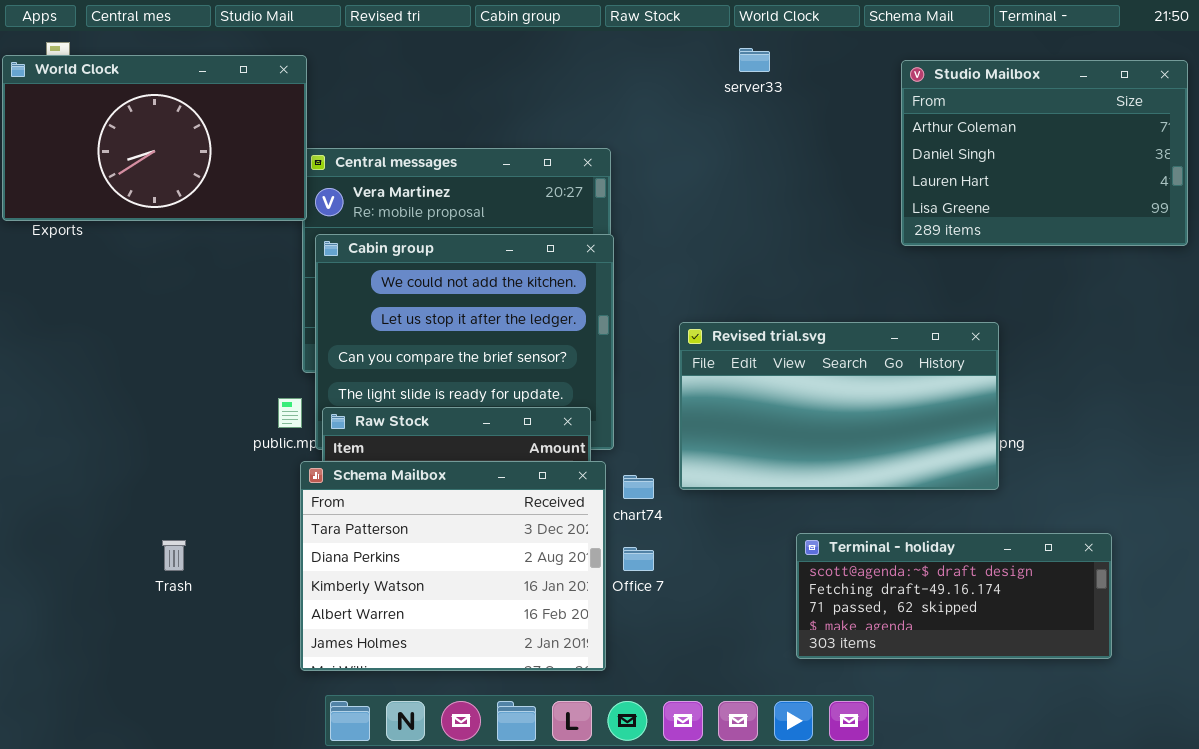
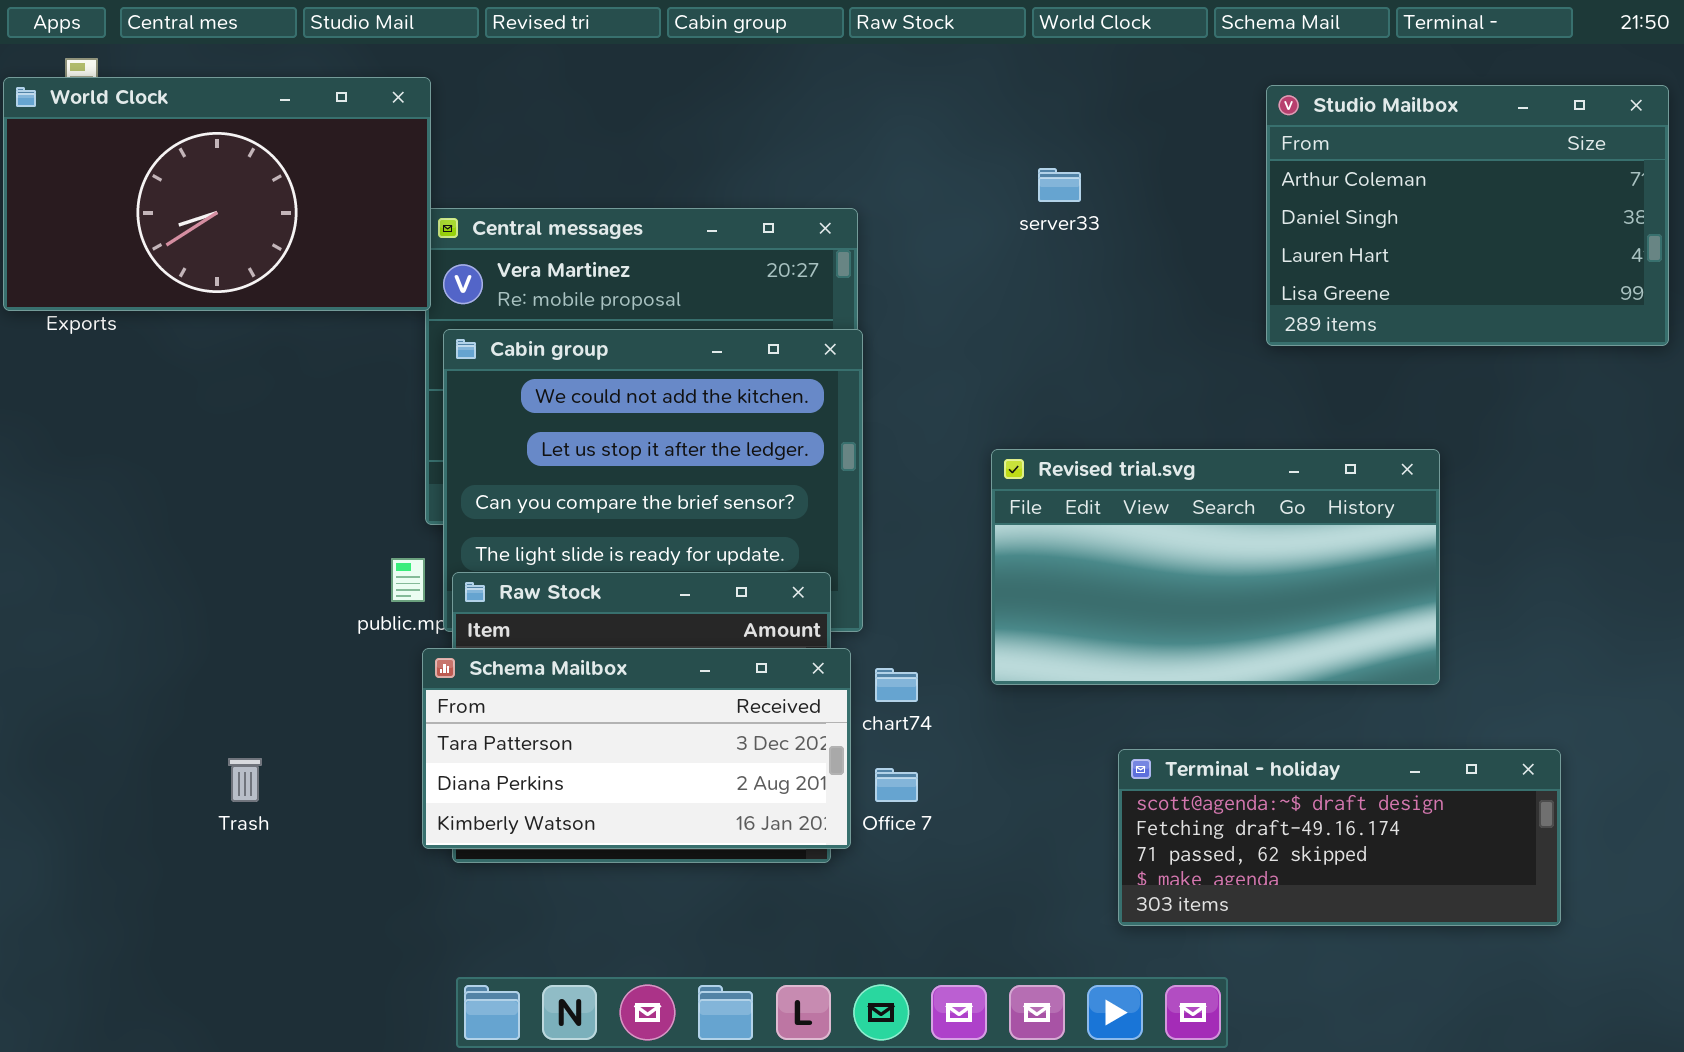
server33: [739,48,770,72] -> [1038,168,1081,202], moved
Revised trial.svg: [679,322,999,490] -> [991,449,1440,685], moved
Schema Mailbox: [300,461,606,671] -> [422,648,851,849], resized

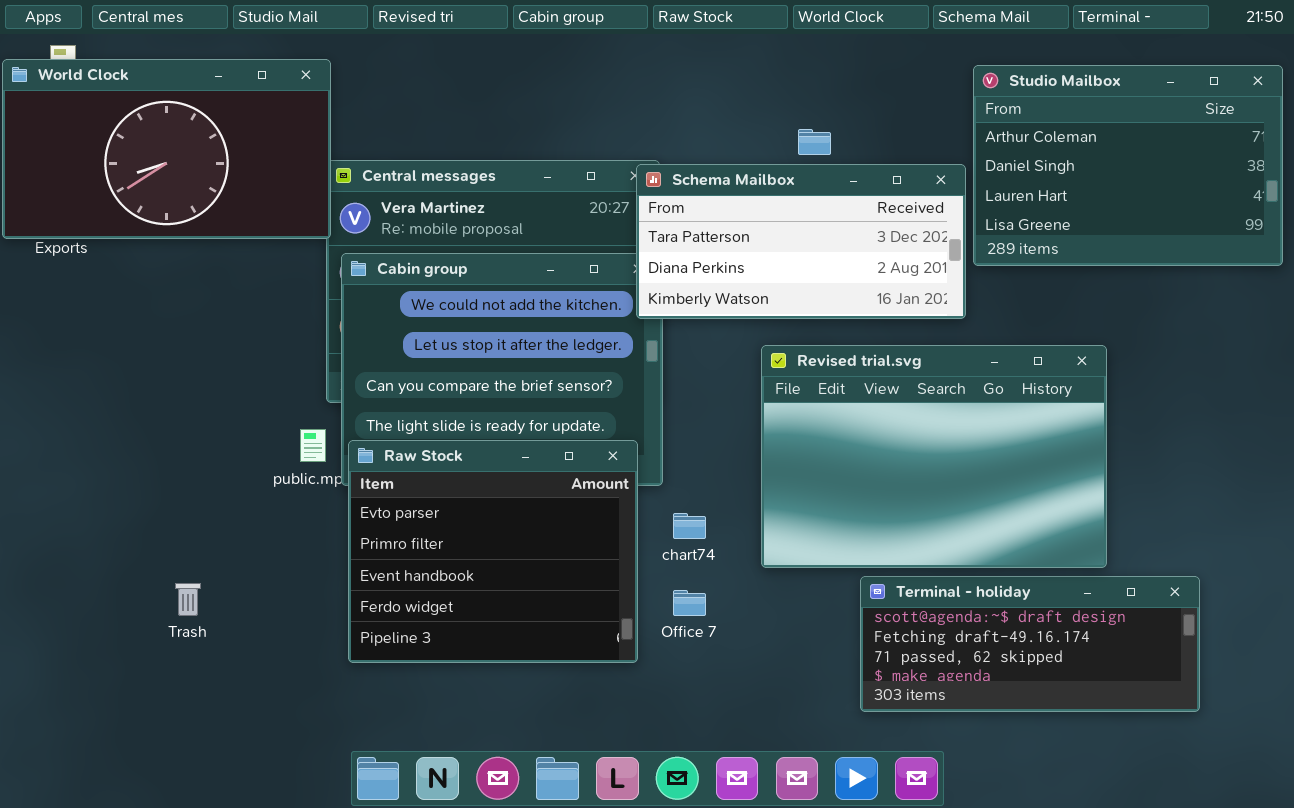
Revised trial.svg: [991,449,1440,685] -> [761,345,1107,568], resized
Schema Mailbox: [422,648,851,849] -> [636,164,966,319], moved

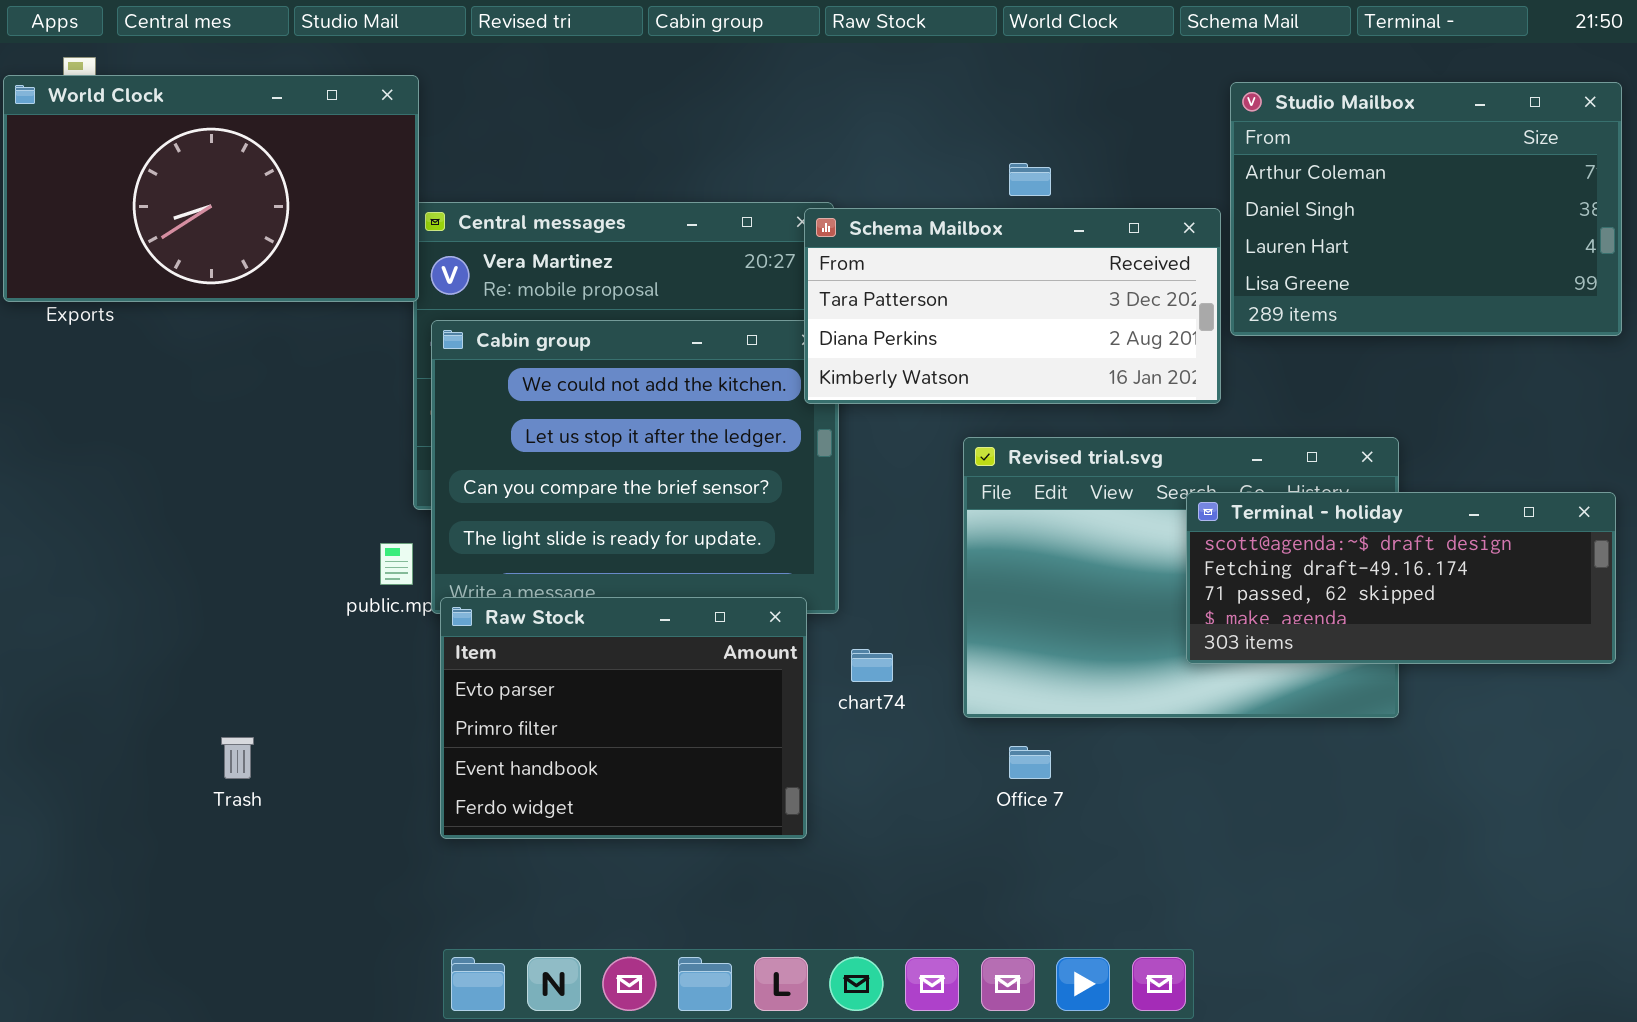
Raw Stock: [348,440,638,663] -> [440,597,807,839], resized
Terminal - holiday: [860,576,1200,712] -> [1186,492,1616,664], moved
Office 7: [673,590,706,616] -> [1009,746,1051,779], moved

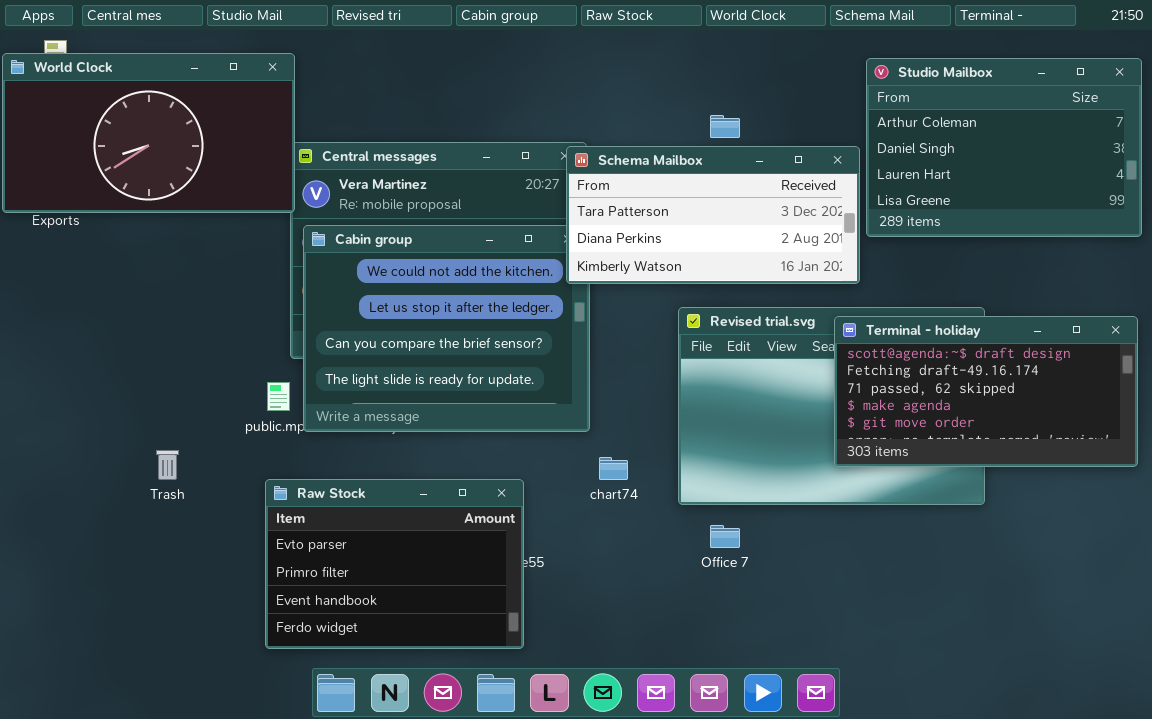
Terminal - holiday: [1186,492,1616,664] -> [834,316,1138,467], resized
Raw Stock: [440,597,807,839] -> [265,479,524,649], moved
Trash: [221,737,254,779] -> [156,450,179,480], moved

